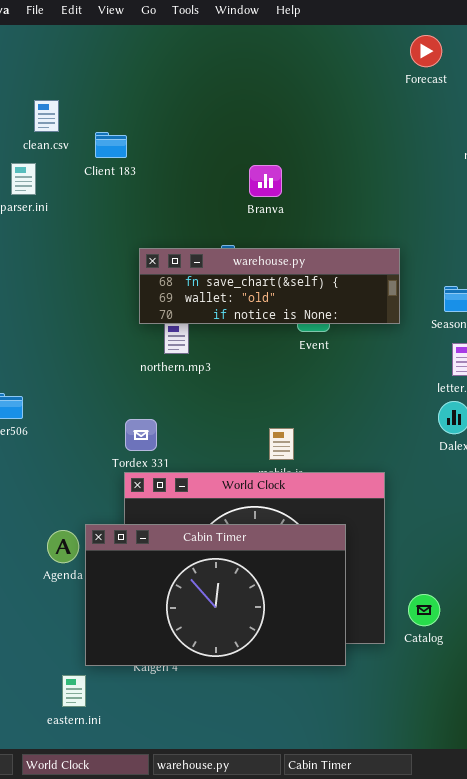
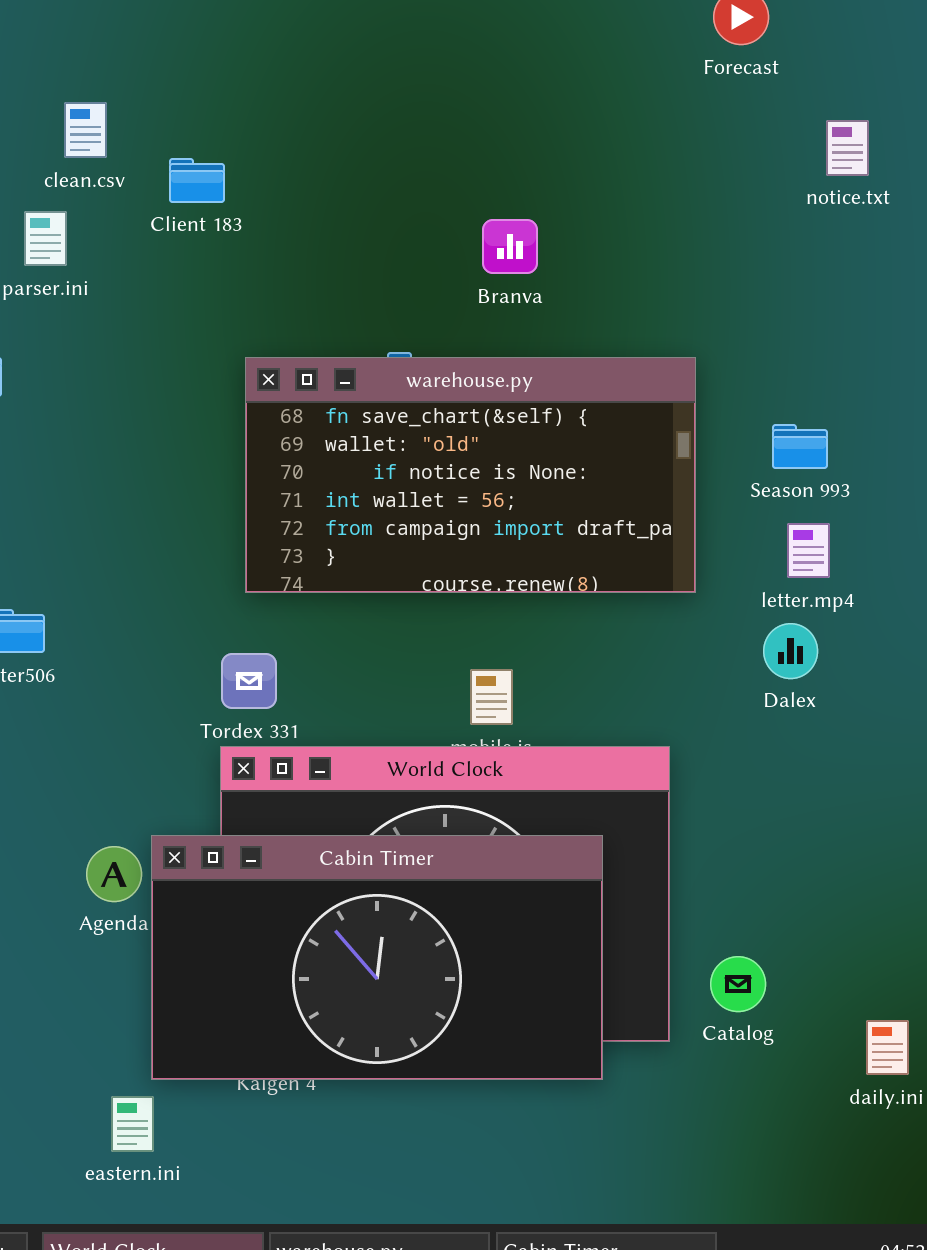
Branva: [249,165,282,197] -> [482,219,538,274], moved
warehouse.py: [139,248,400,324] -> [245,357,696,593], resized

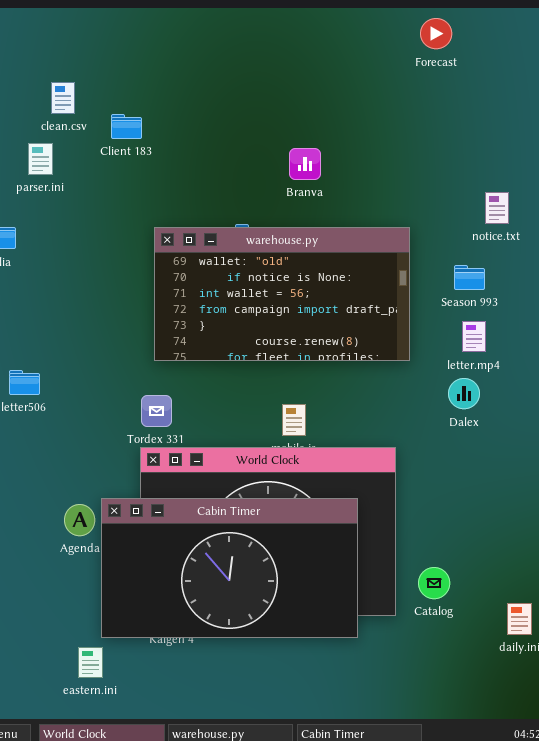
notice.txt: [826,120,869,176] -> [485,192,509,224], moved
warehouse.py: [245,357,696,593] -> [154,227,410,361], scrolled down 1 row

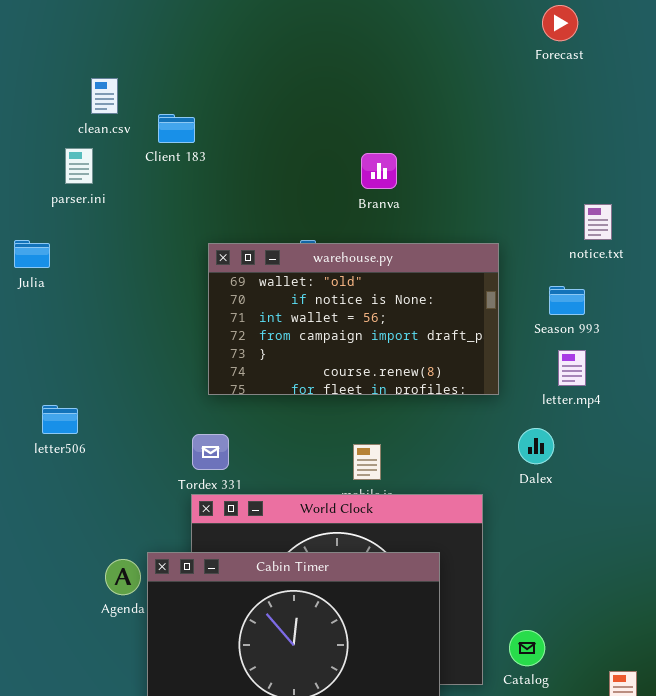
Forecast: [420,18,452,49] -> [542,5,578,41], moved
Dalex: [448,378,480,409] -> [518,428,554,464], moved

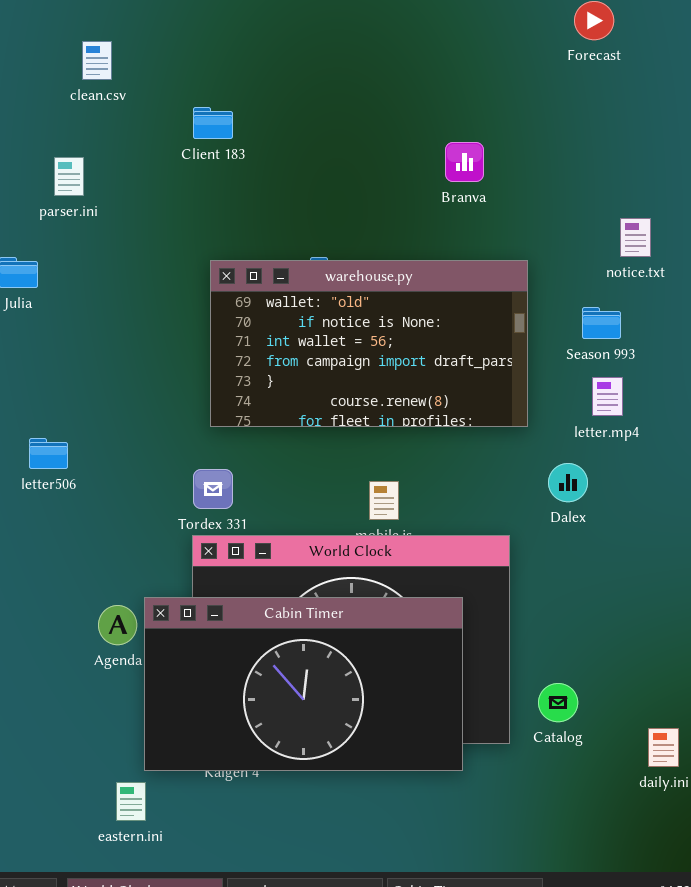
clean.csv: [91,78,118,114] -> [82,41,112,80], moved
Client 183: [158,114,195,143] -> [193,107,233,139], moved
Branva: [361,153,397,189] -> [445,142,484,182], moved

